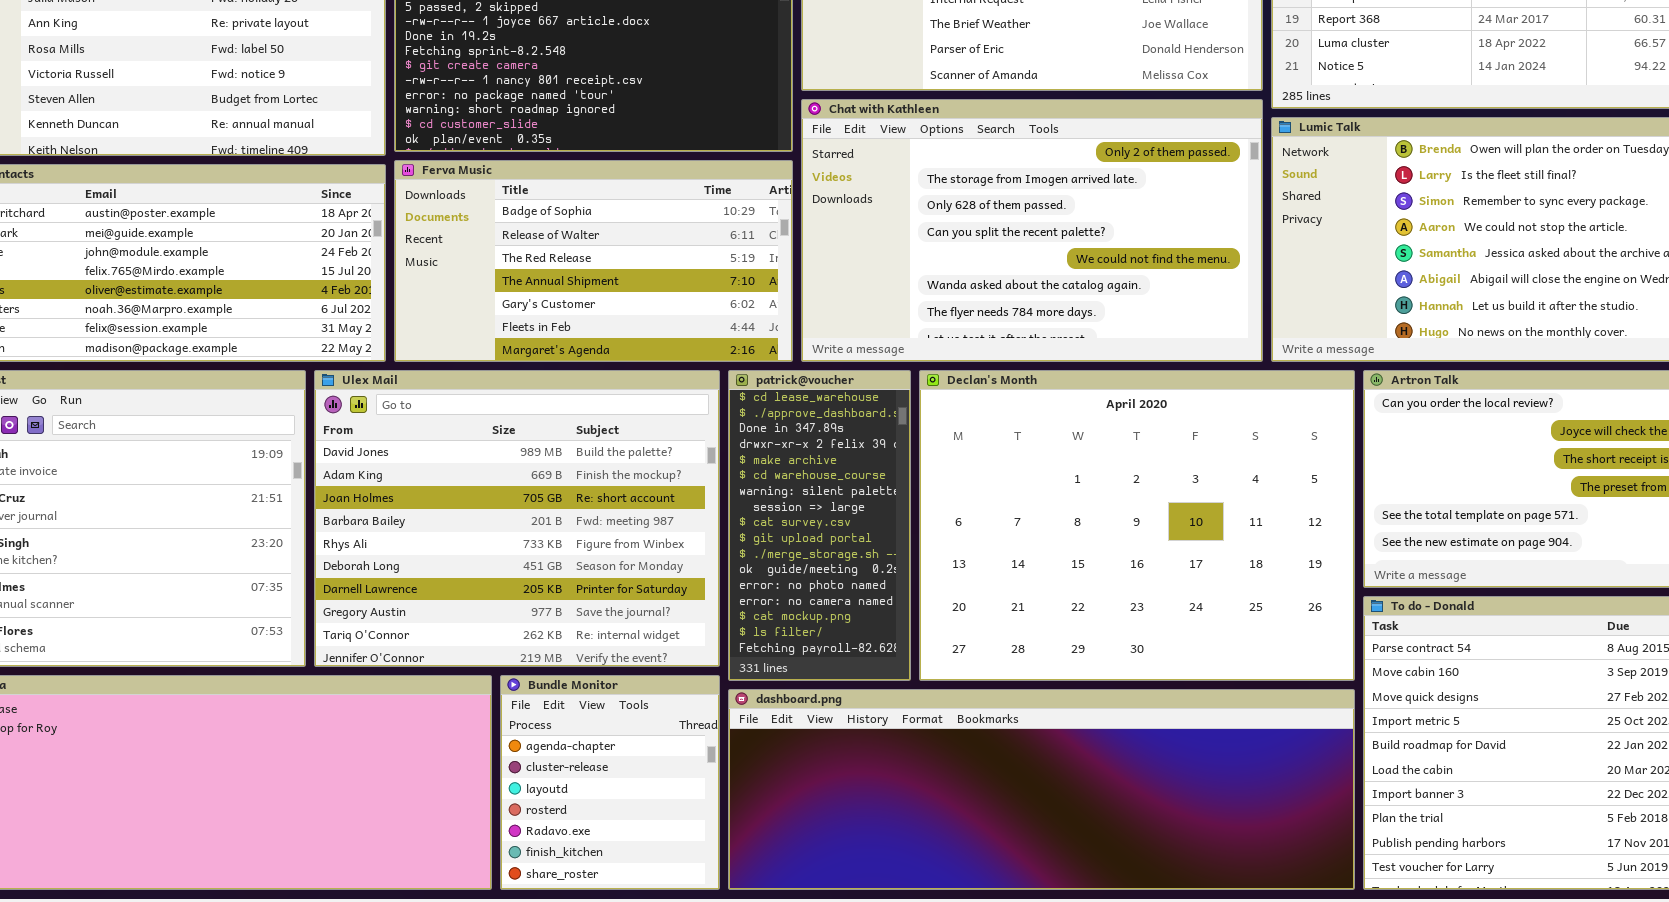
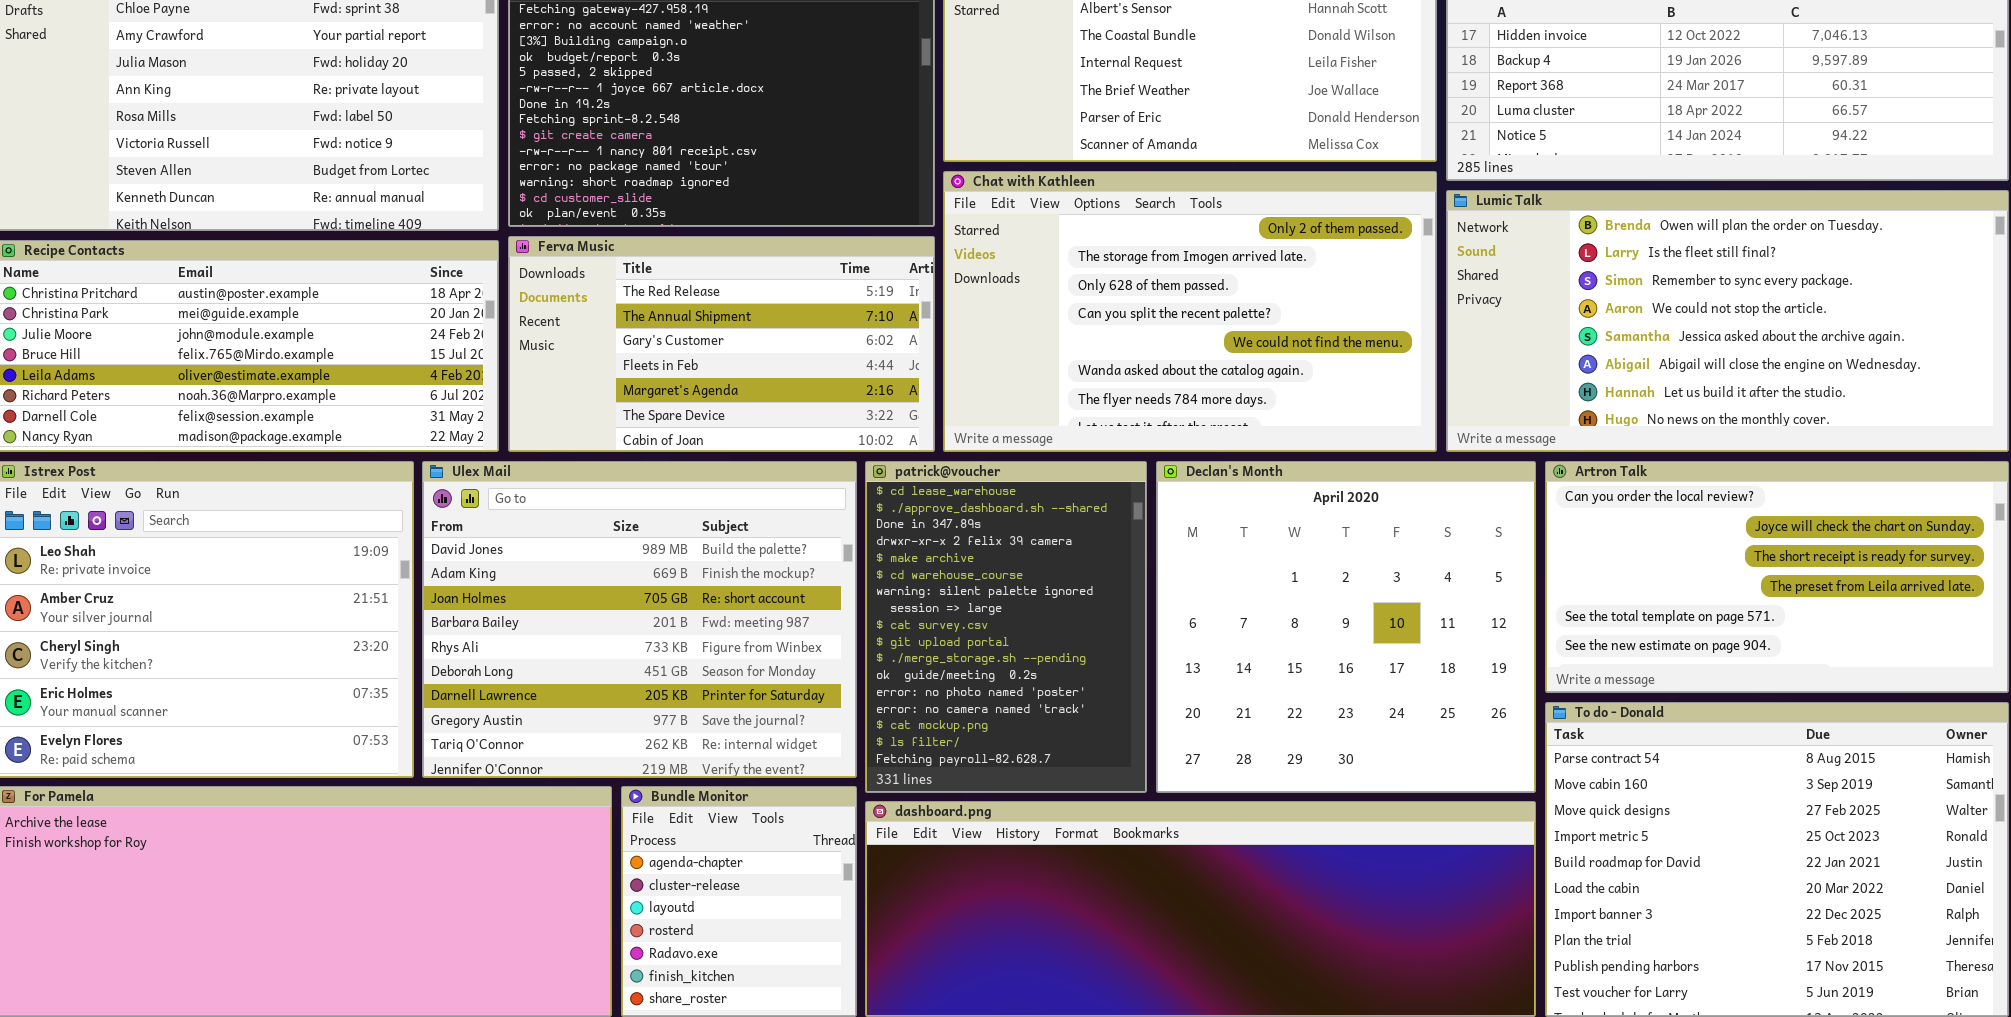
Ferva Music: [394,160,793,362] -> [508,236,935,452], scrolled down 2 rows
patrick@voucher: [728,370,911,681] -> [865,461,1147,793], resized
Declan's Month: [919,370,1355,681] -> [1156,461,1536,793], resized

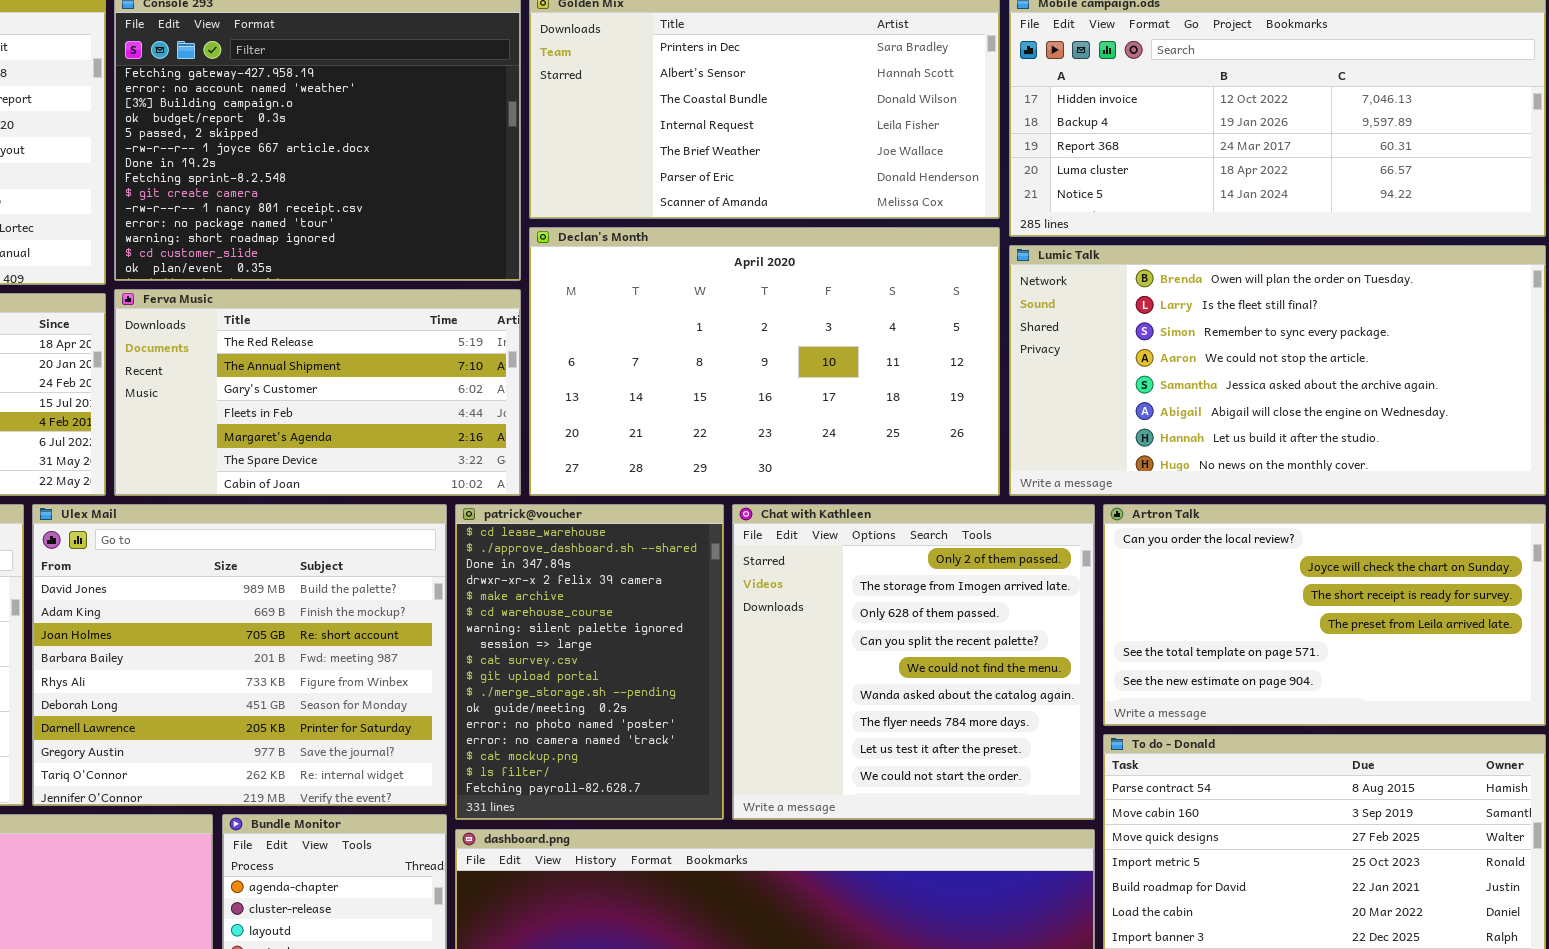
Chat with Kathleen: [943,171,1437,452] -> [732,504,1095,820], moved, resized
Declan's Month: [1156,461,1536,793] -> [529,227,1000,496], moved, resized

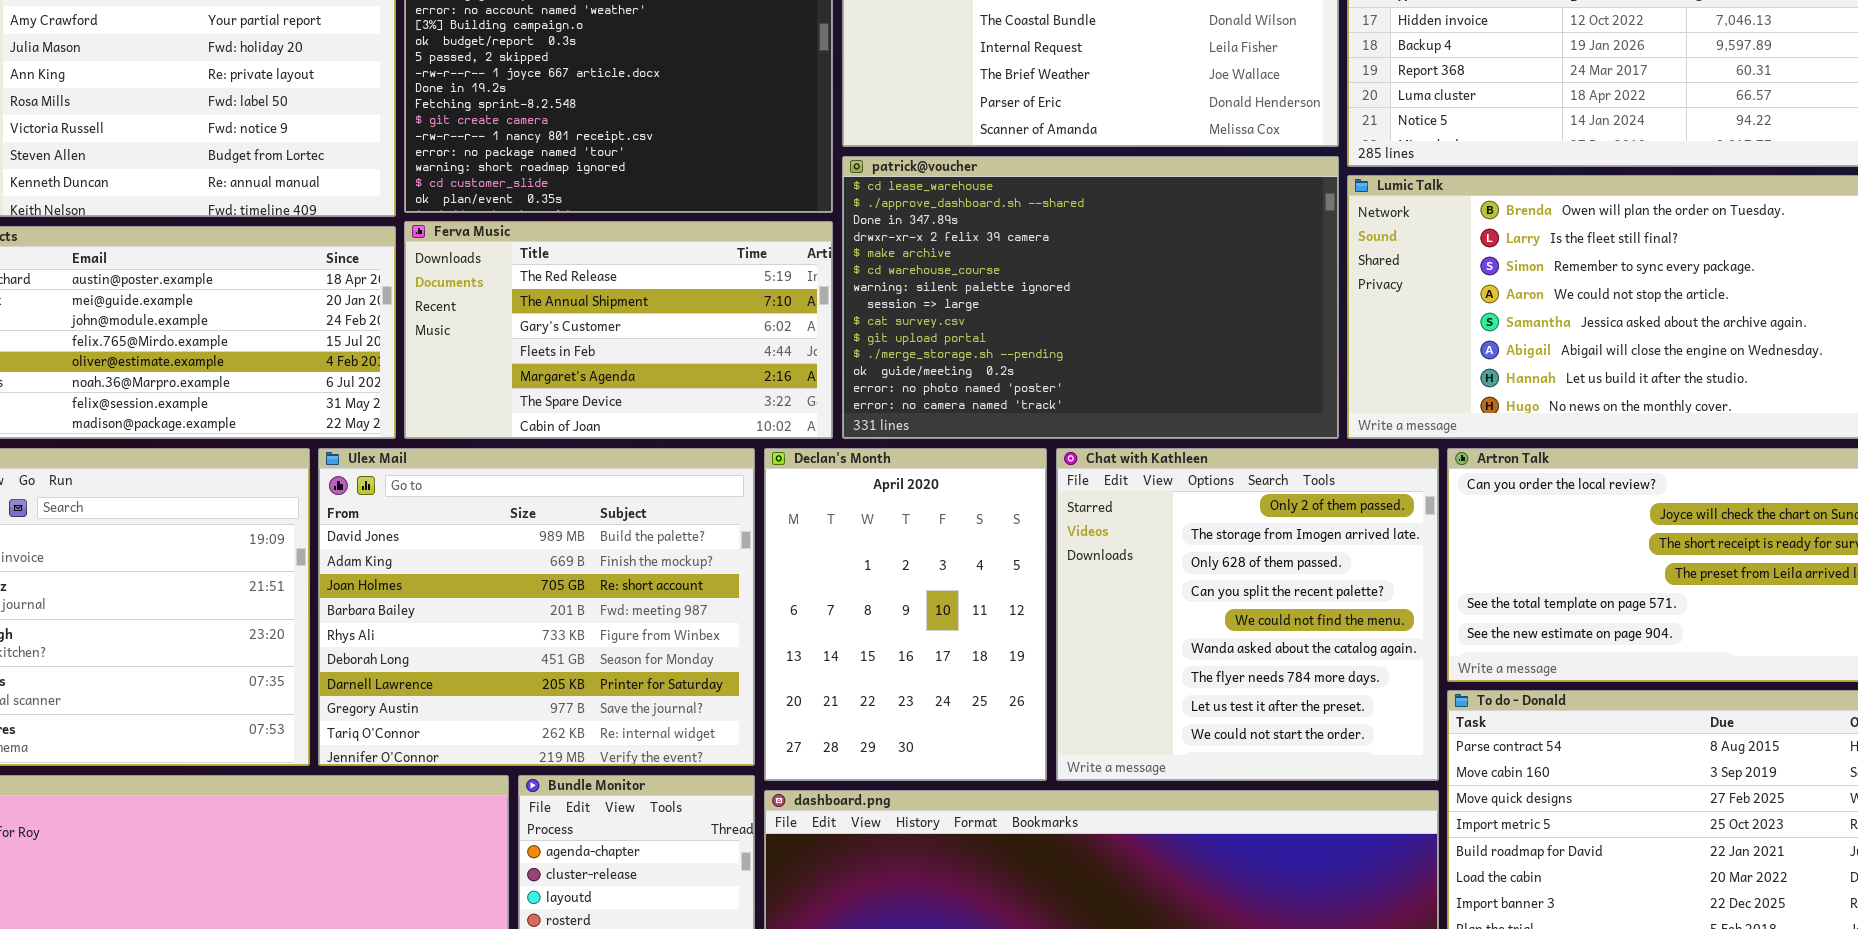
Declan's Month: [529,227,1000,496] -> [764,448,1047,781], moved, resized
patrick@voucher: [455,504,724,820] -> [842,156,1339,439], moved, resized

